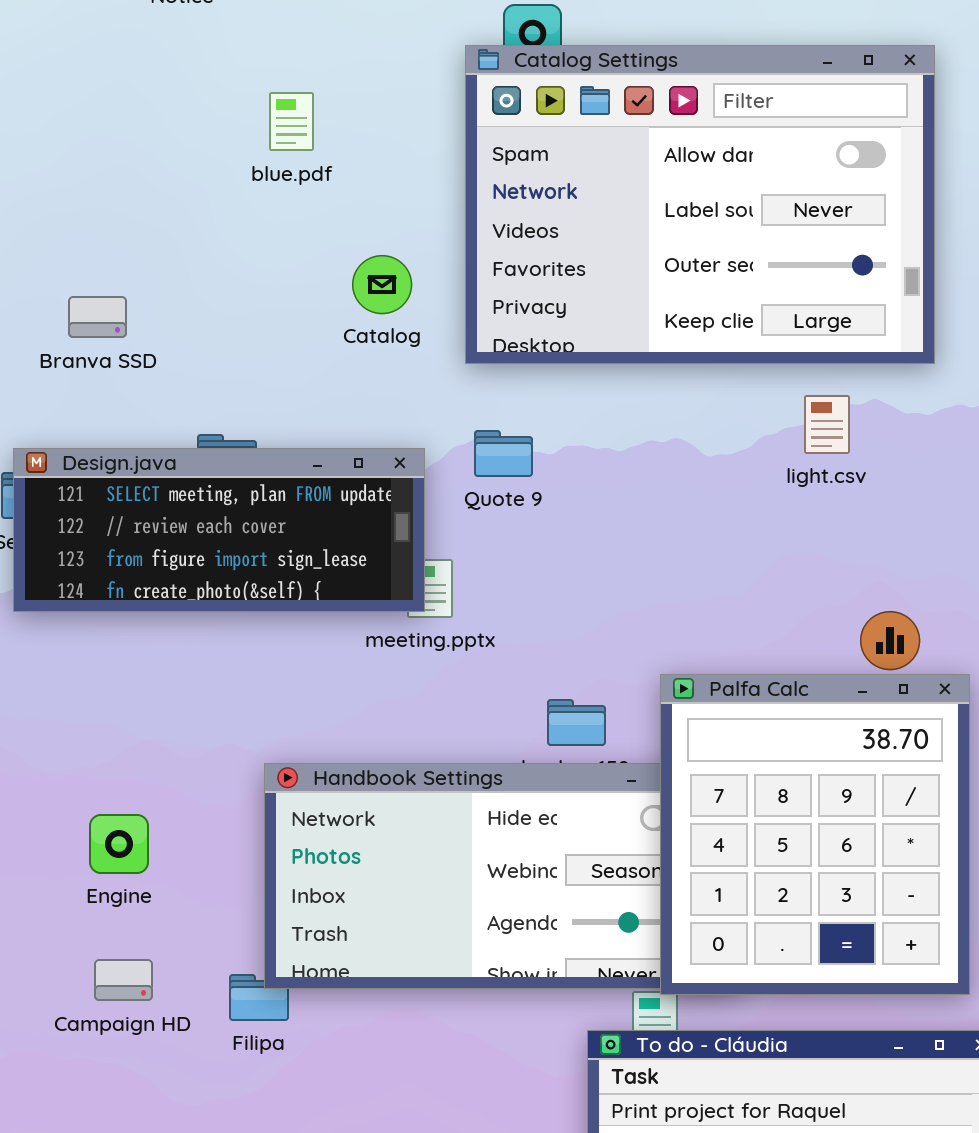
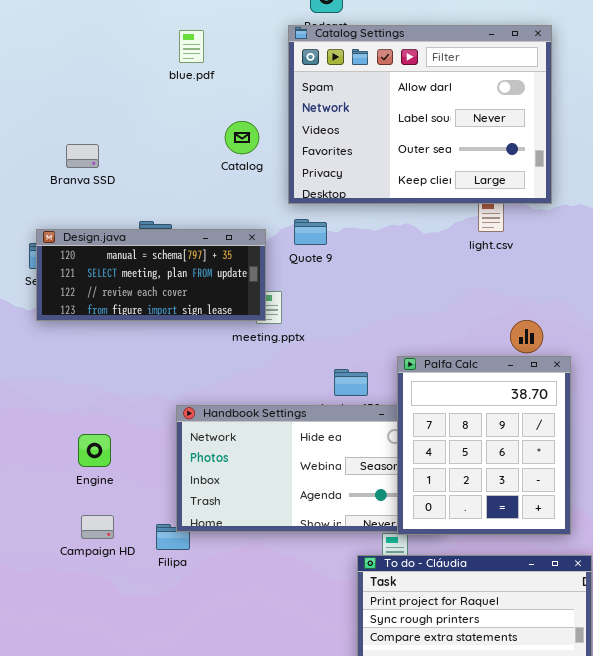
Catalog Settings: [465,45,935,364] -> [288,25,552,204], moved
Design.java: [13,448,425,612] -> [36,229,266,321], scrolled up 1 row

